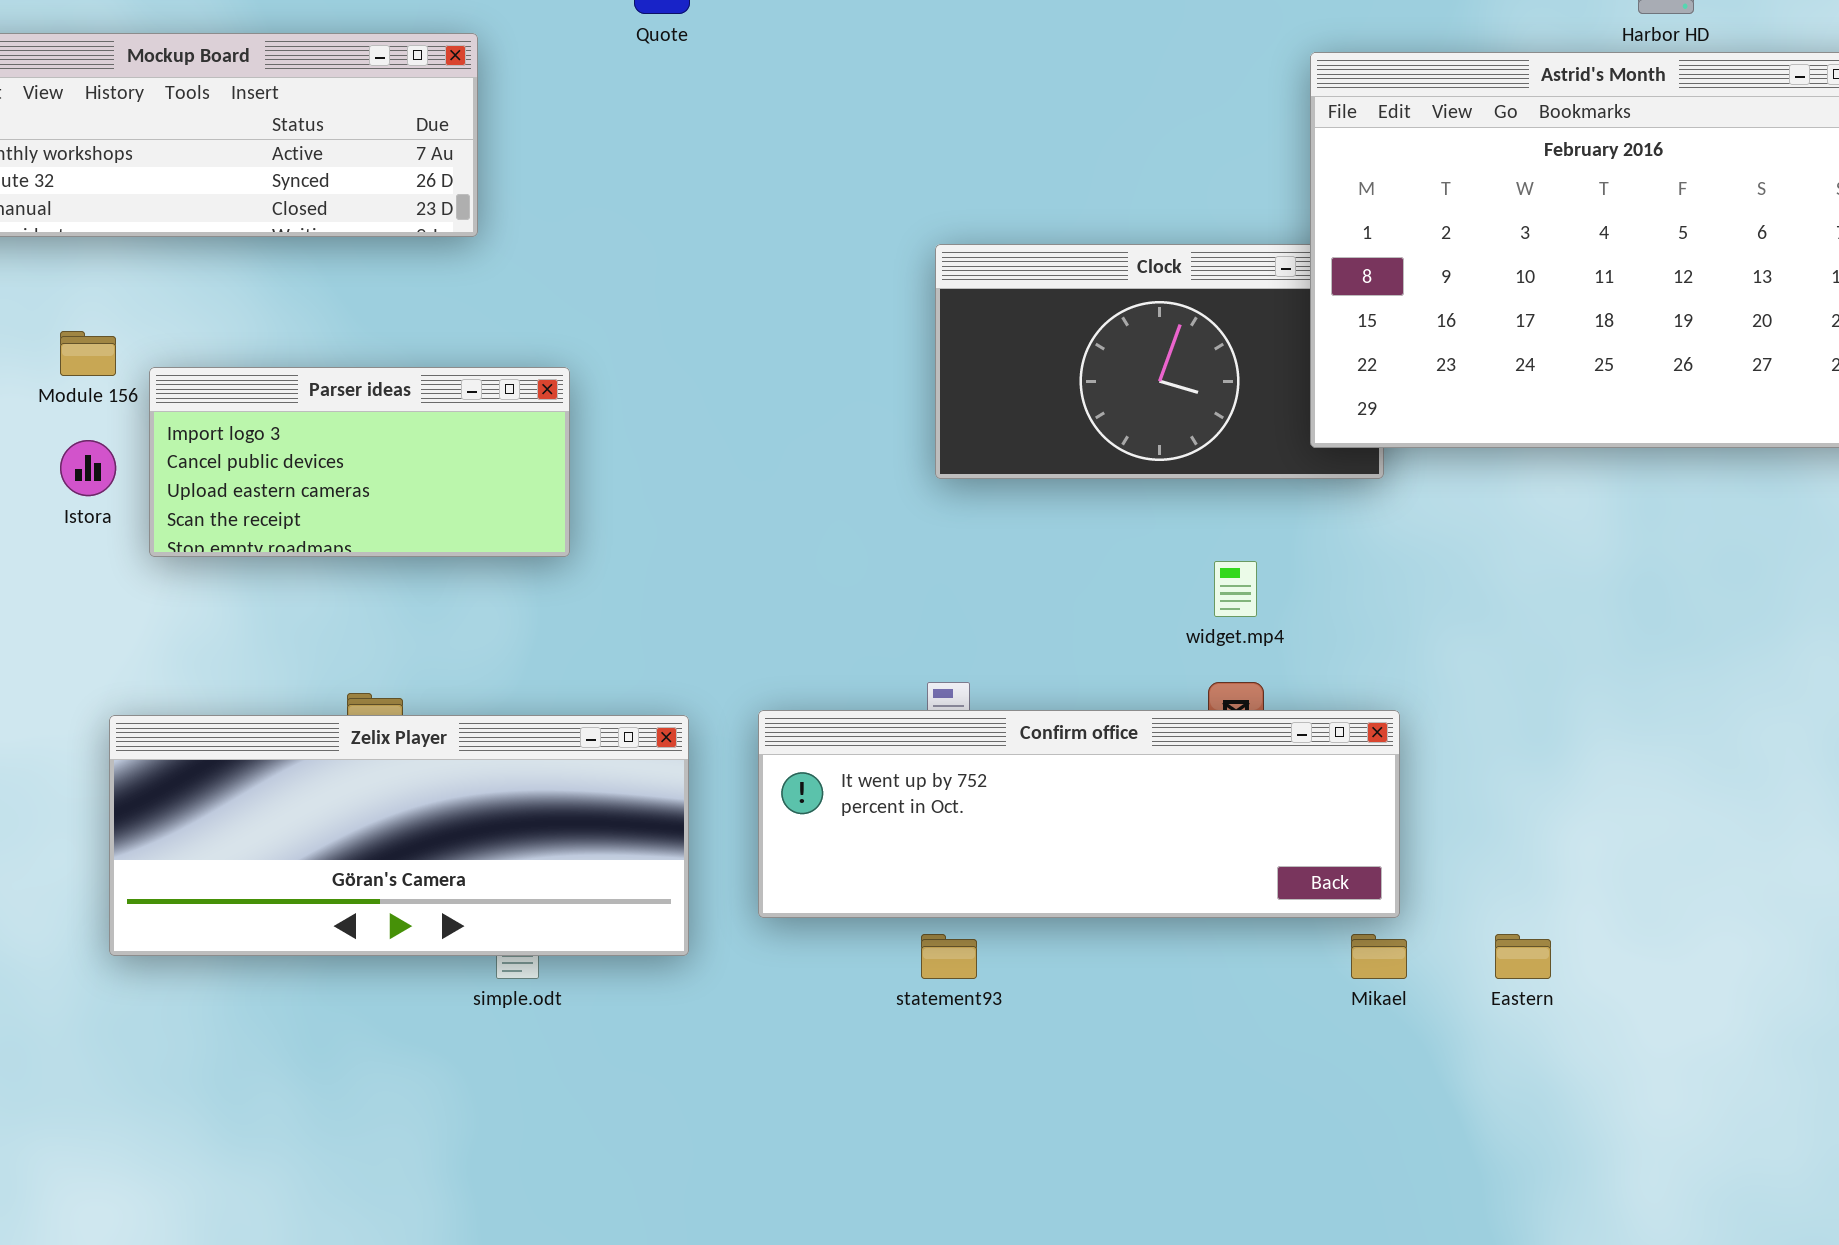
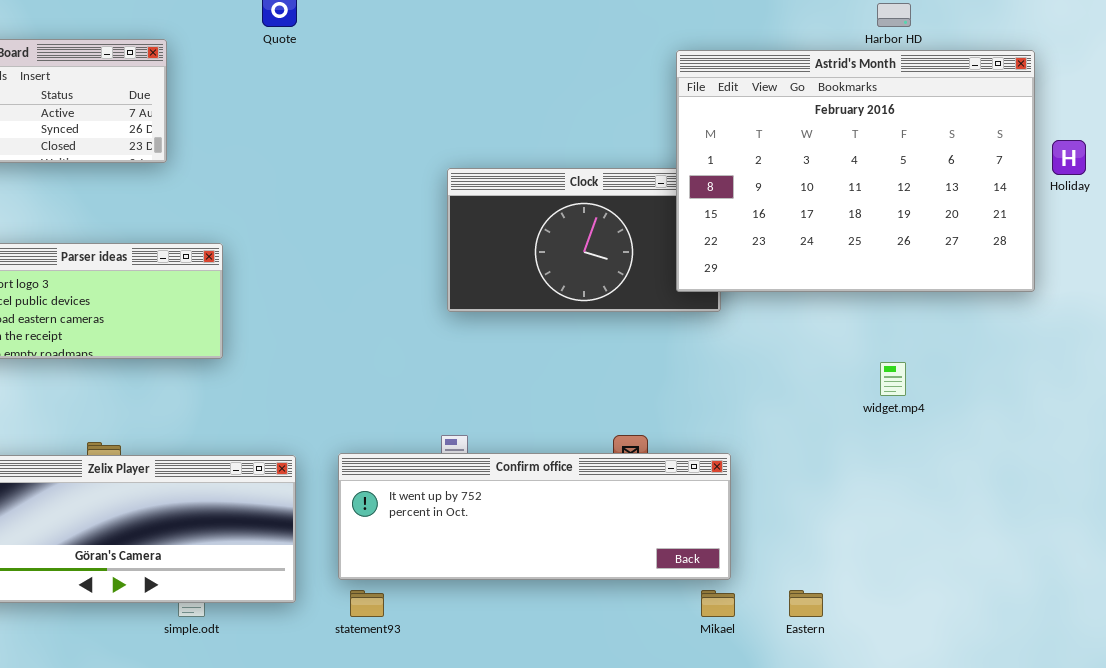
widget.mp4: [1214,561,1257,617] -> [880,362,906,396], moved
statement93: [921,934,977,979] -> [350,590,384,617], moved

